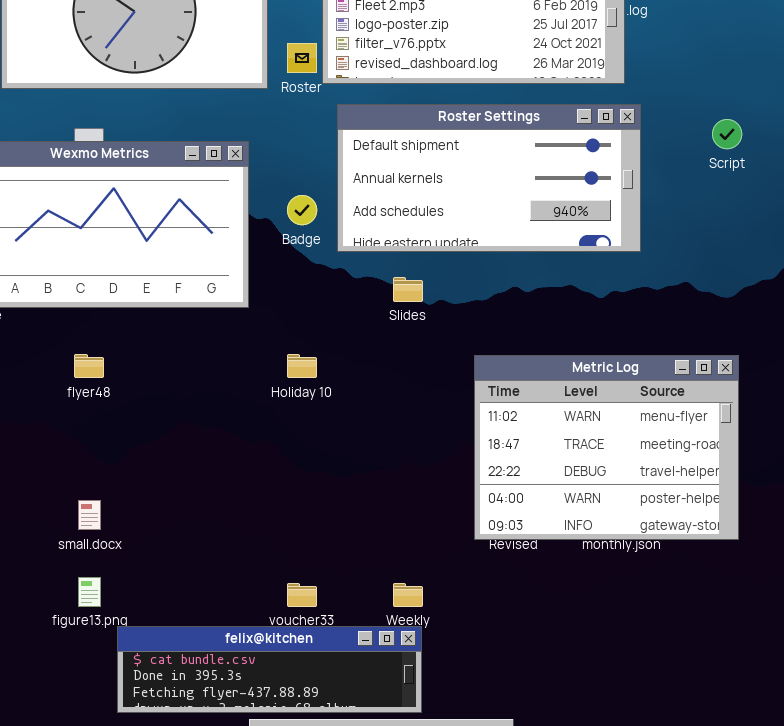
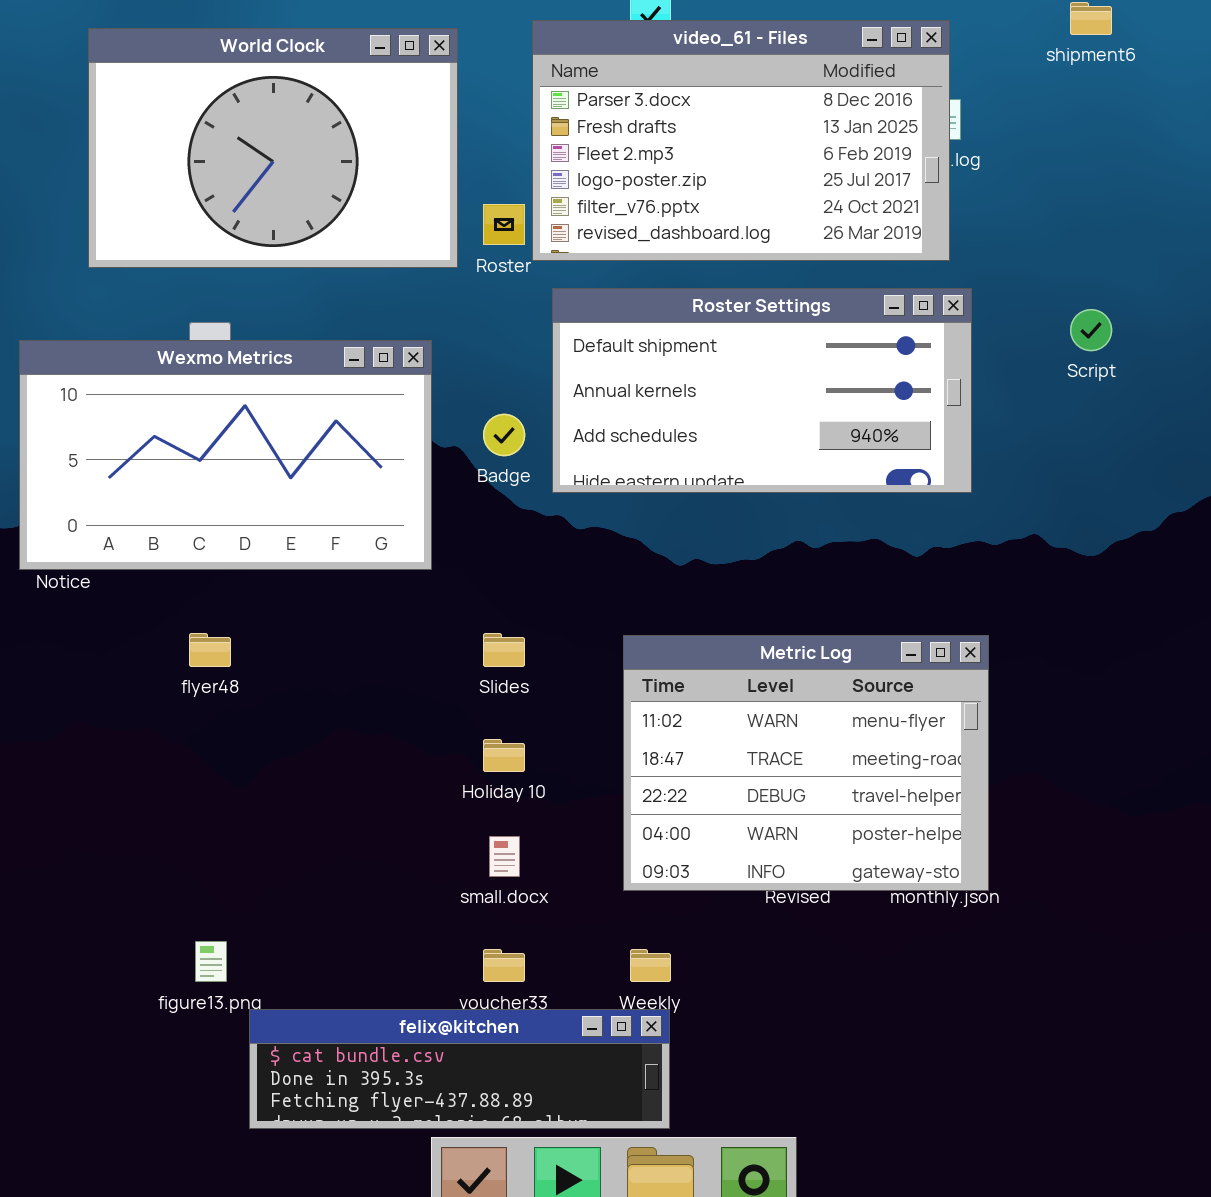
Slides: [393,277,423,302] -> [483,633,525,667], moved
Holiday 10: [287,354,317,378] -> [483,739,525,772], moved
Metric Log: [474,355,739,540] -> [623,635,989,891], moved
small.docx: [78,500,101,530] -> [489,836,520,877], moved

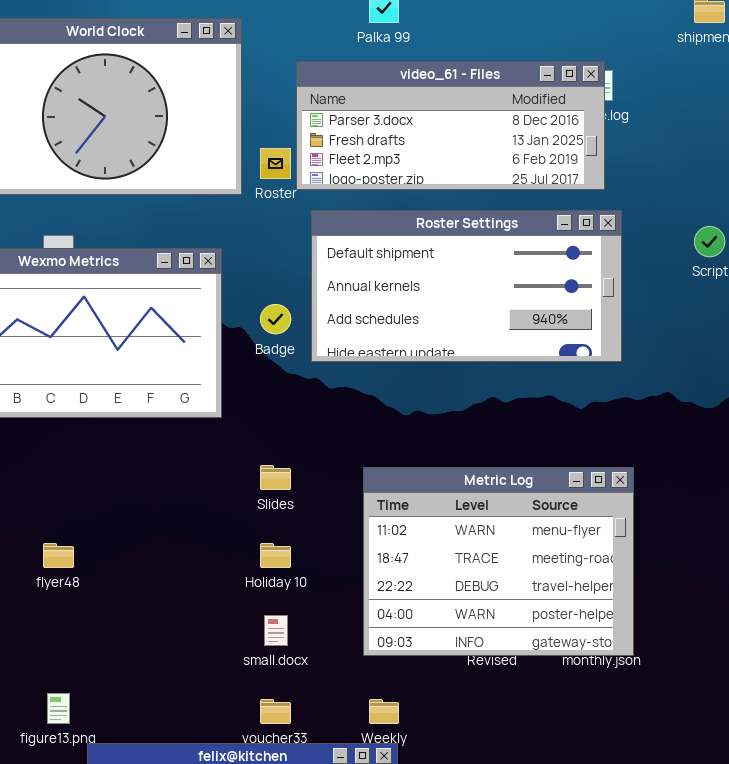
video_61 - Files: [532,20,950,261] -> [296,61,605,190], resized
flyer48: [189,633,231,667] -> [43,543,74,568], moved

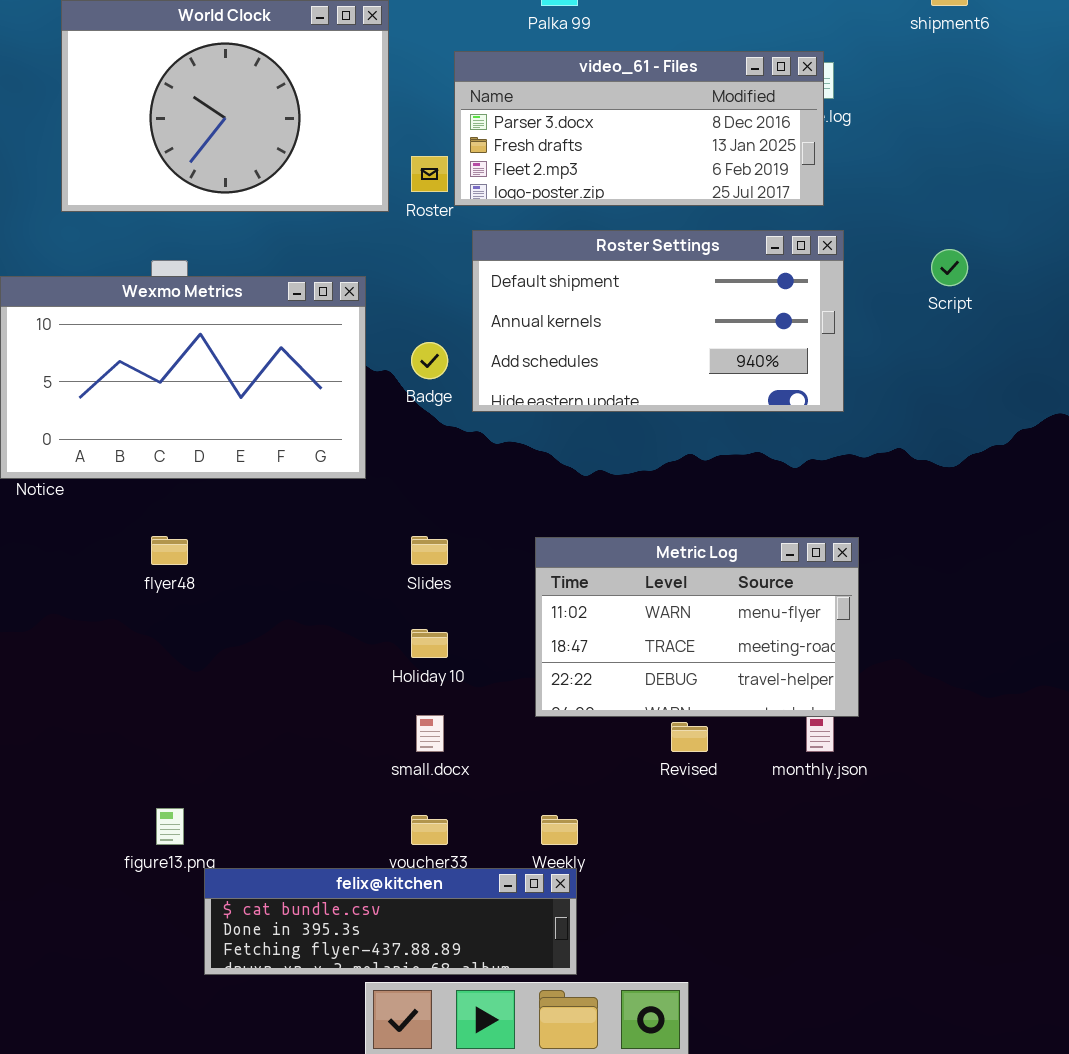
Metric Log: [363,467,634,656] -> [535,537,859,717], resized
flyer48: [43,543,74,568] -> [151,536,188,565], moved

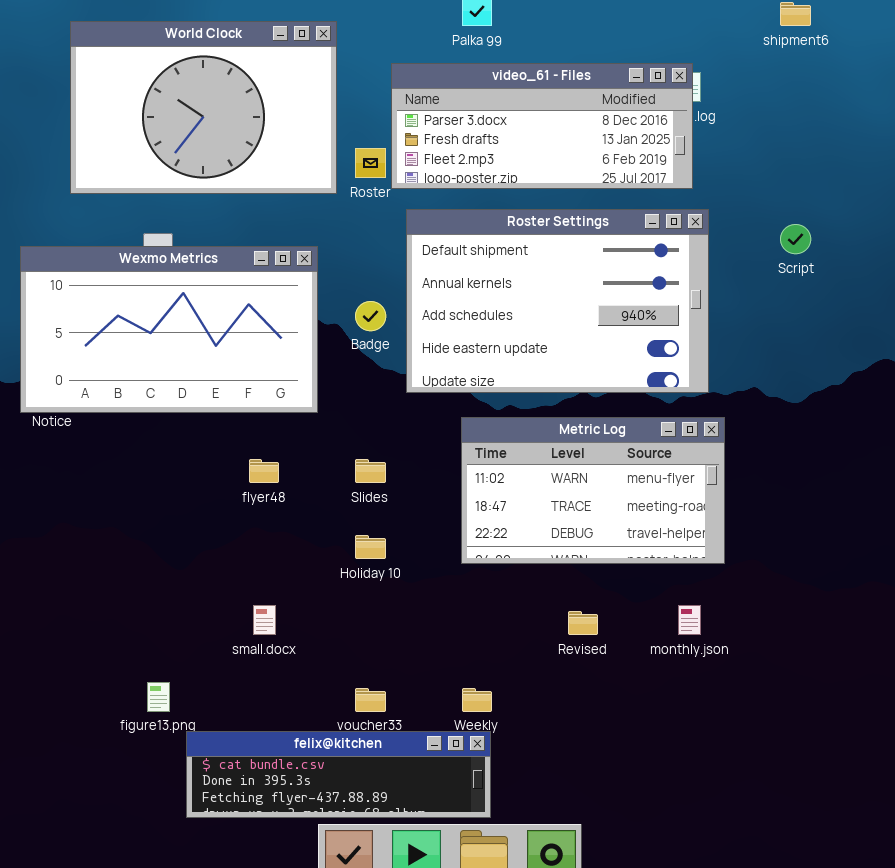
Roster Settings: [472,230,844,412] -> [406,209,709,393], resized
flyer48: [151,536,188,565] -> [249,459,279,483], moved
Metric Log: [535,537,859,717] -> [461,417,725,564], moved
small.docx: [416,715,444,752] -> [253,605,276,635], moved

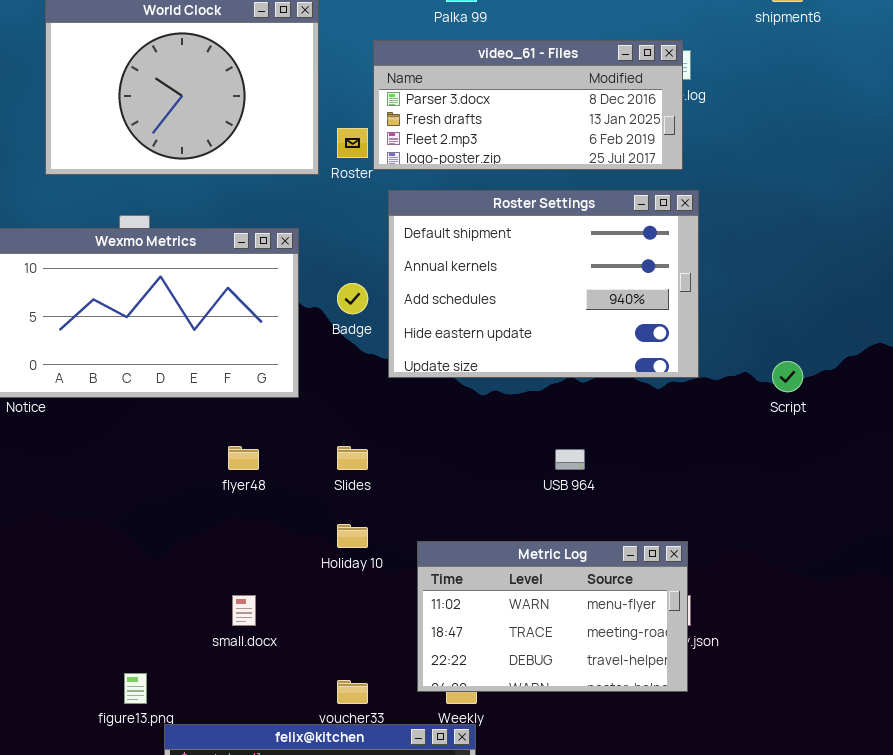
Script: [780,224,811,254] -> [772,361,803,392], moved
Metric Log: [461,417,725,564] -> [417,541,688,692], moved

